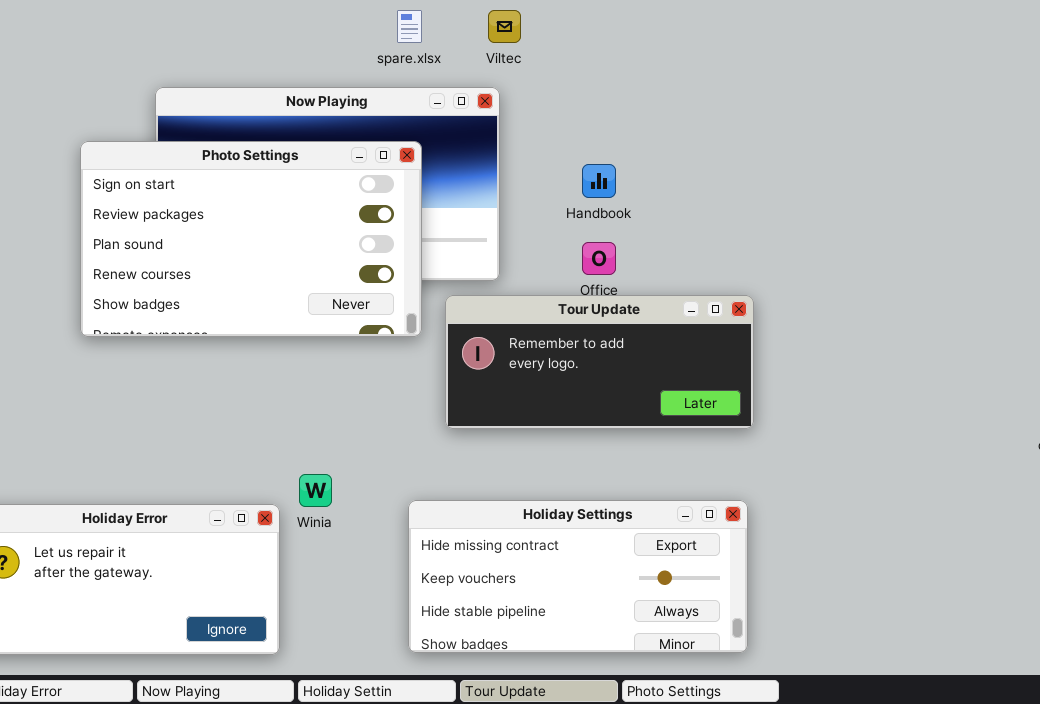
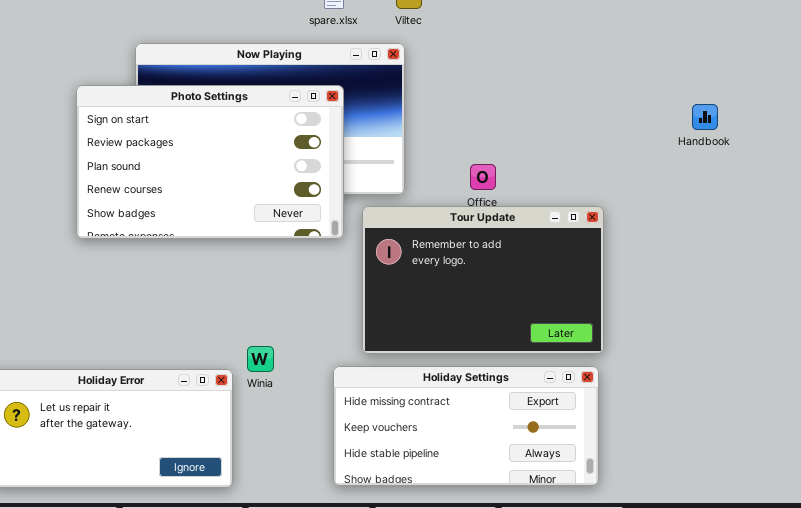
Handbook: [582,164,616,198] -> [692,104,718,130], moved
Tour Update: [445,295,754,429] -> [362,206,604,354], resized

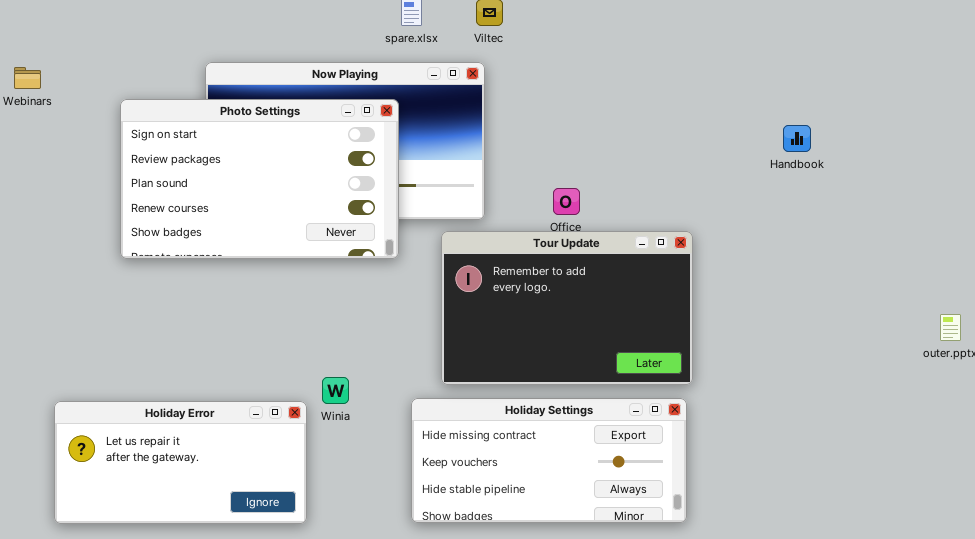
Photo Settings: [76,85,344,239] -> [120,99,399,259], moved

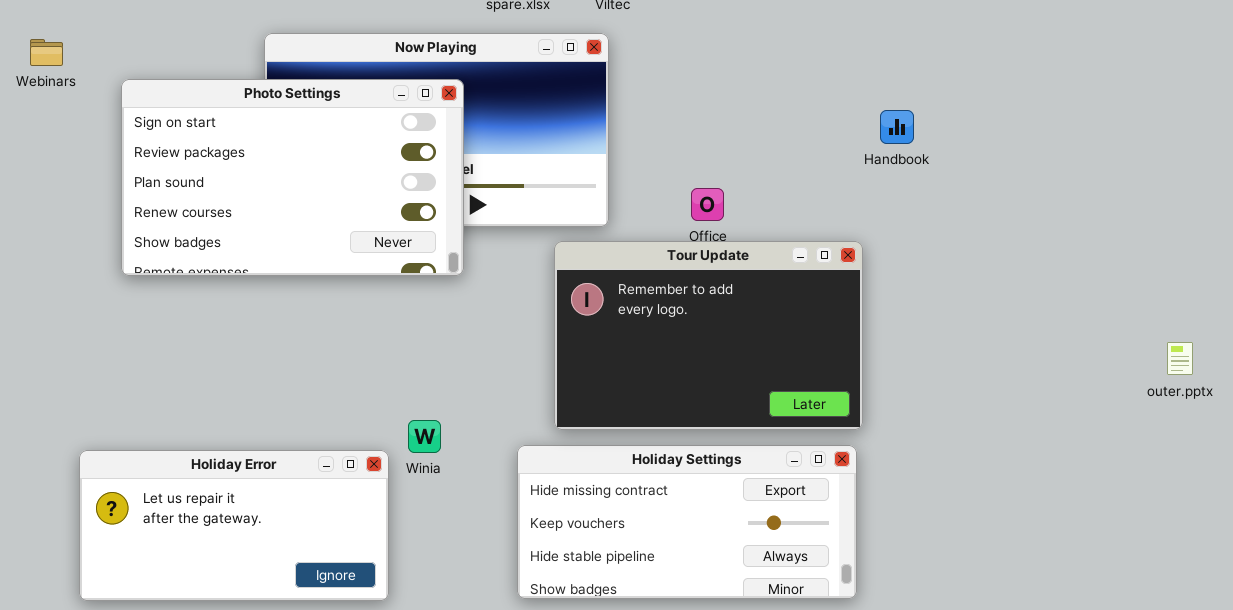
Photo Settings: [120,99,399,259] -> [121,79,464,276], moved
Handbook: [783,125,811,152] -> [880,110,914,144], moved

